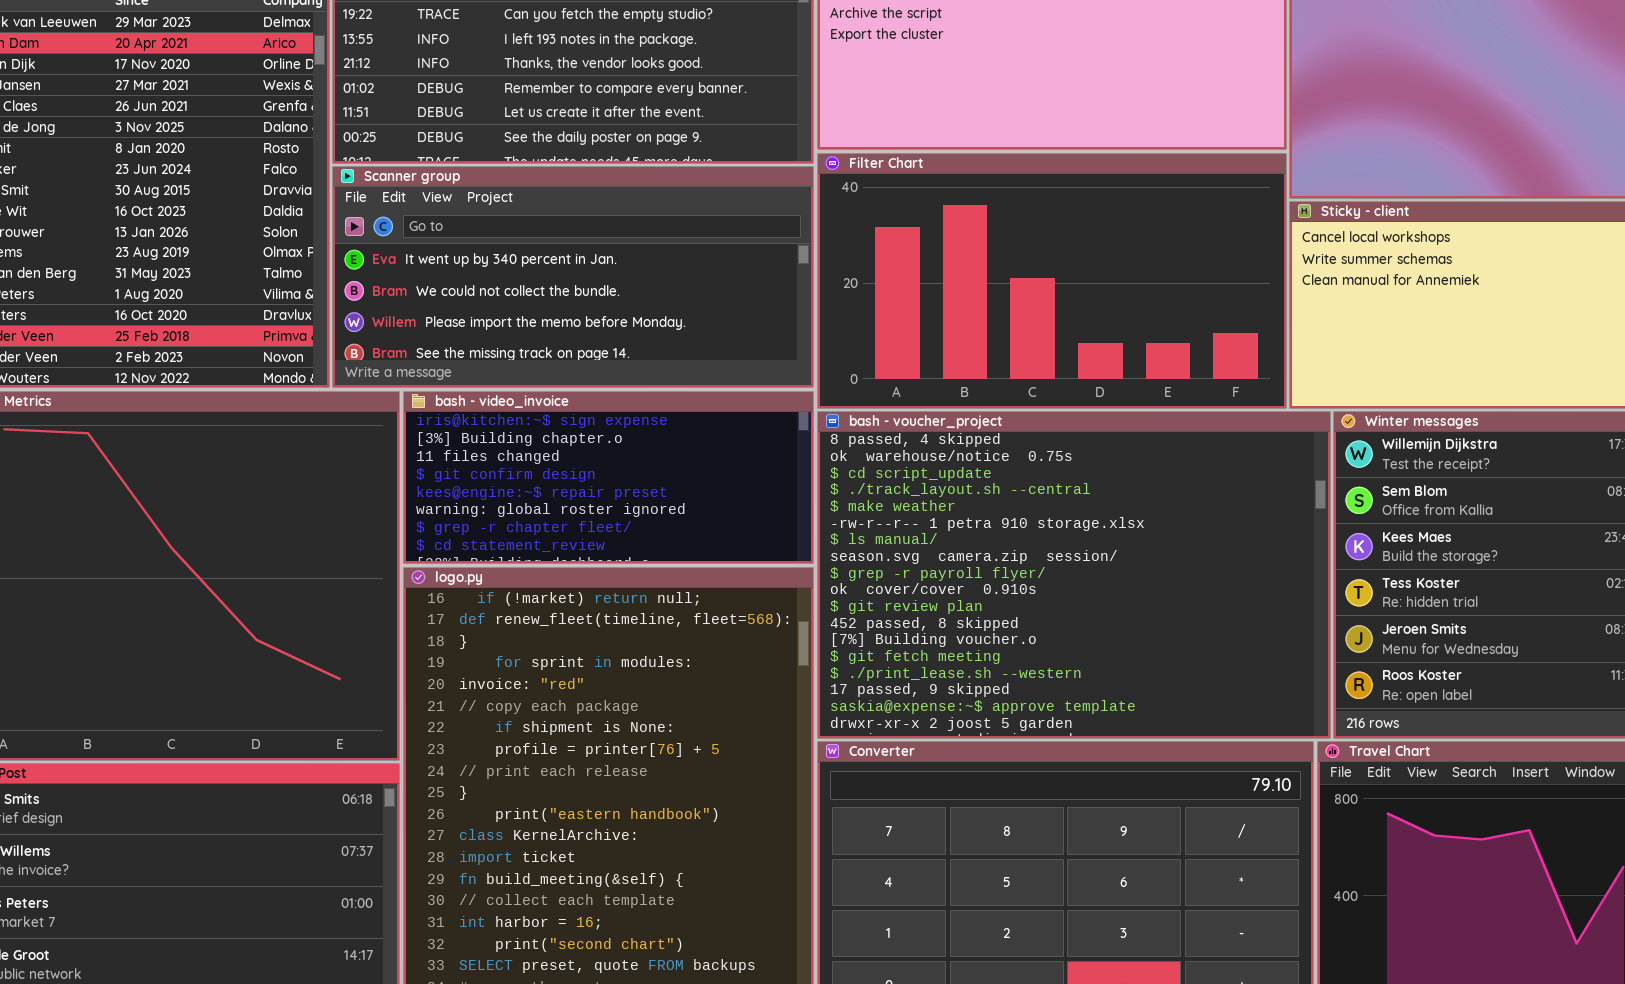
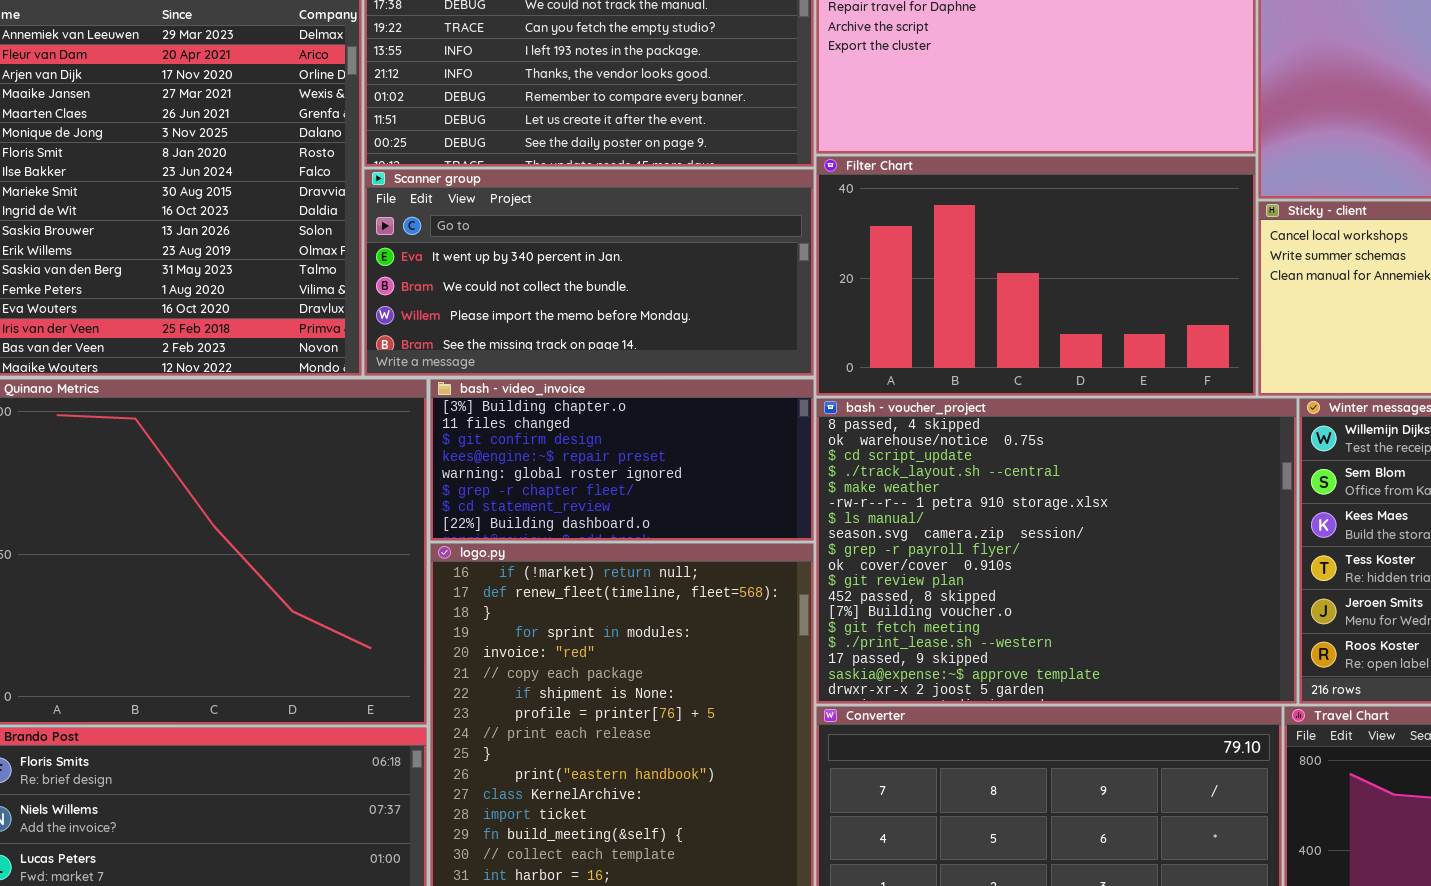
bash - video_invoice: [403,391,814,564] -> [430,379,814,541], scrolled down 1 row

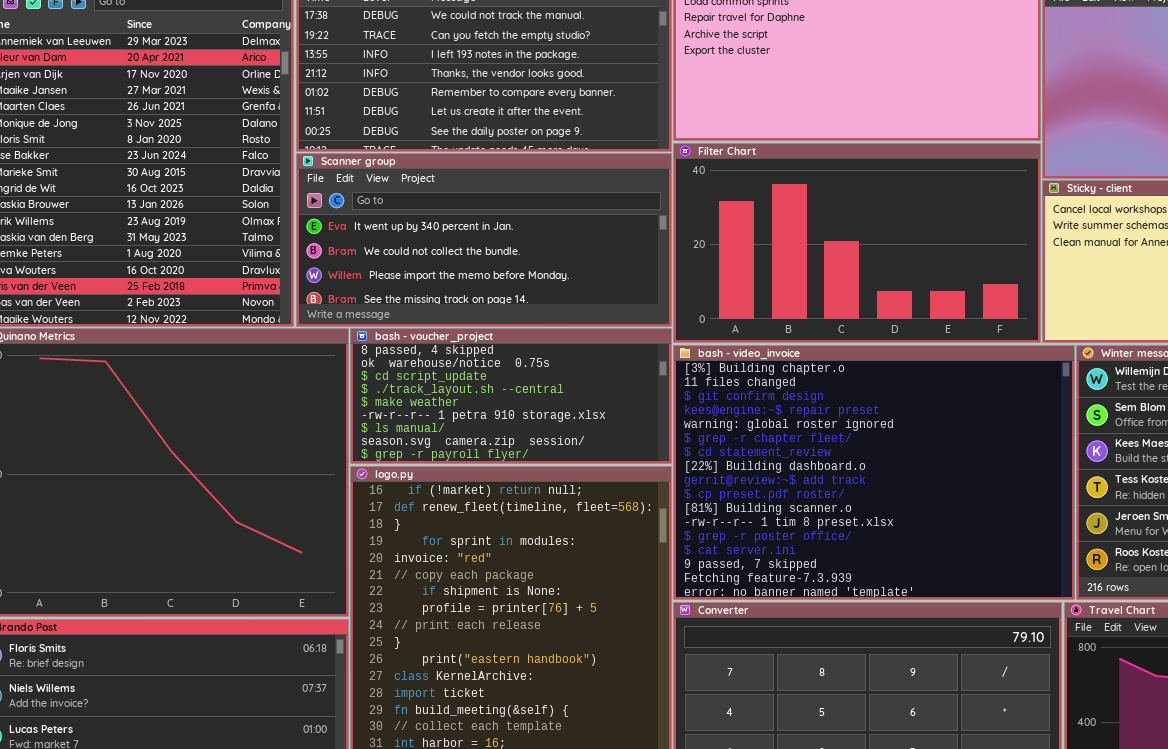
bash - video_invoice: [430,379,814,541] -> [673,345,1075,600], moved, resized
bash - voucher_project: [816,398,1297,704] -> [350,328,672,464], moved, resized

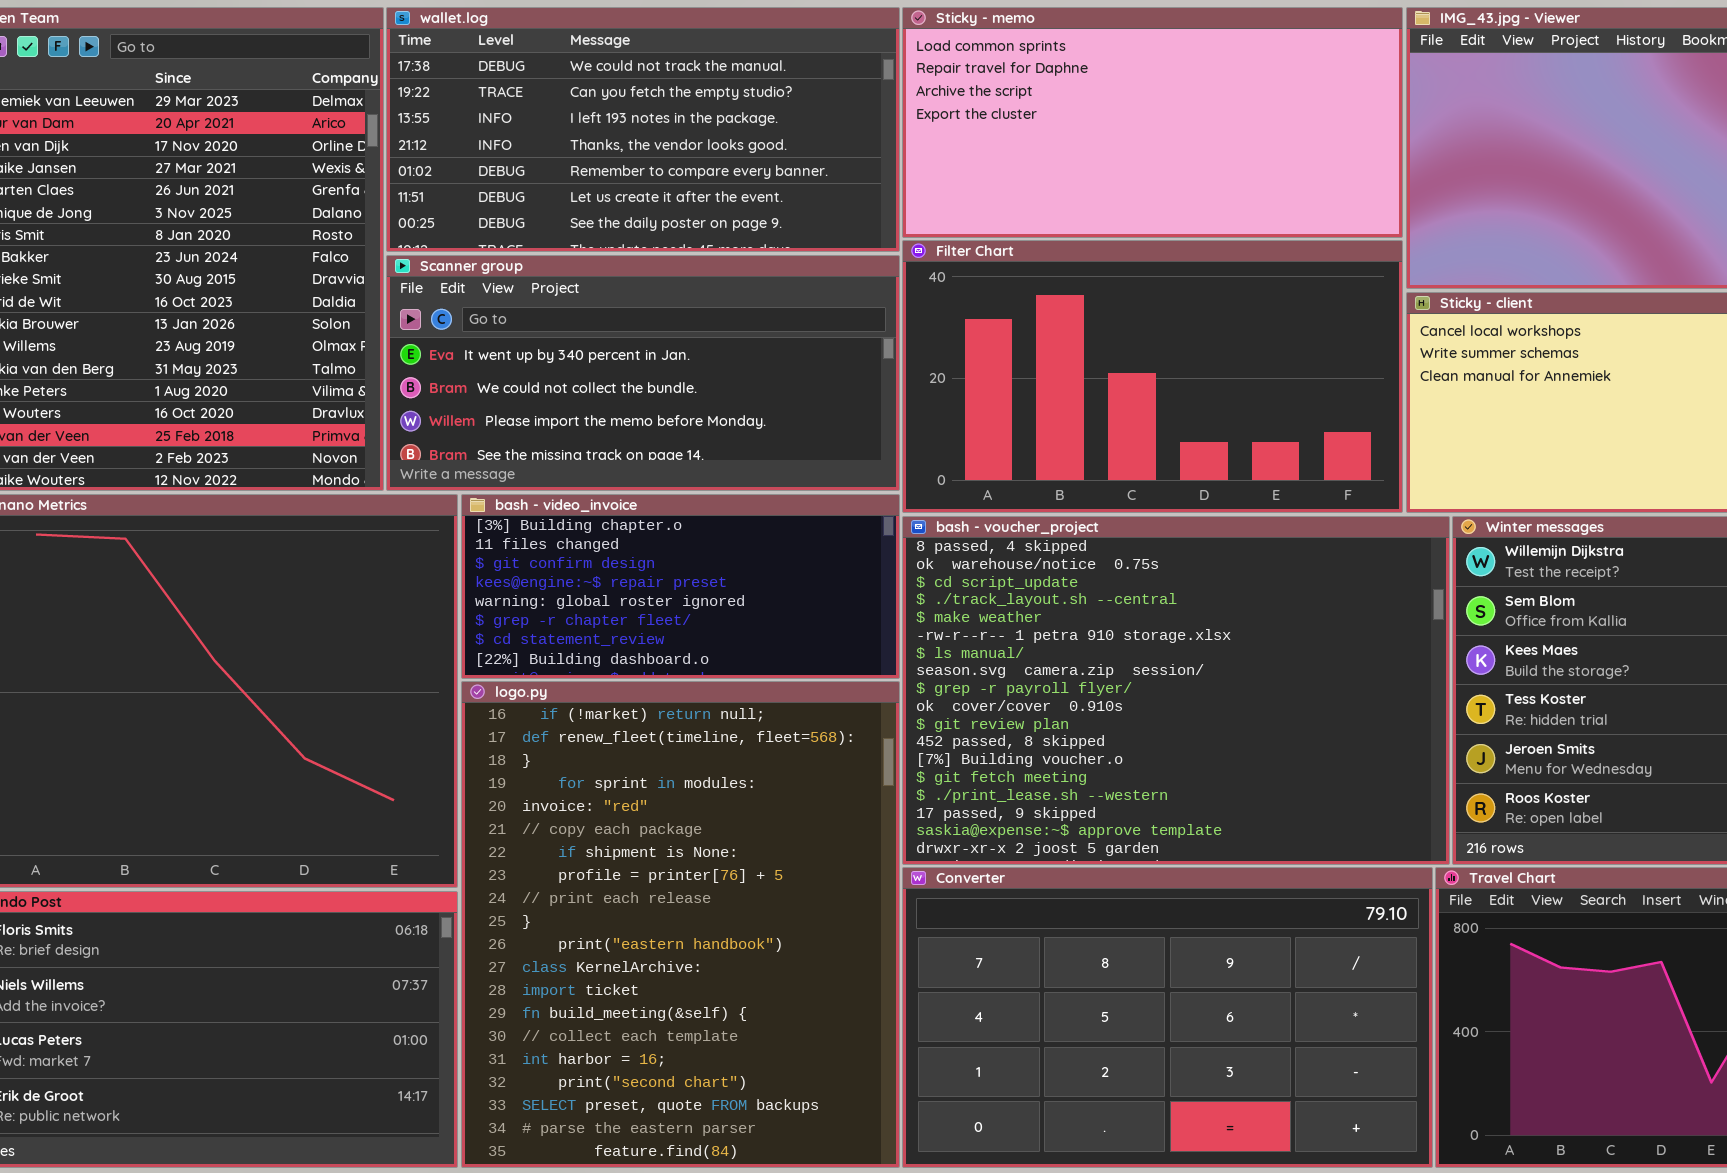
bash - voucher_project: [350,328,672,464] -> [902,516,1450,865], moved, resized
bash - video_invoice: [673,345,1075,600] -> [461,494,900,679], moved, resized

